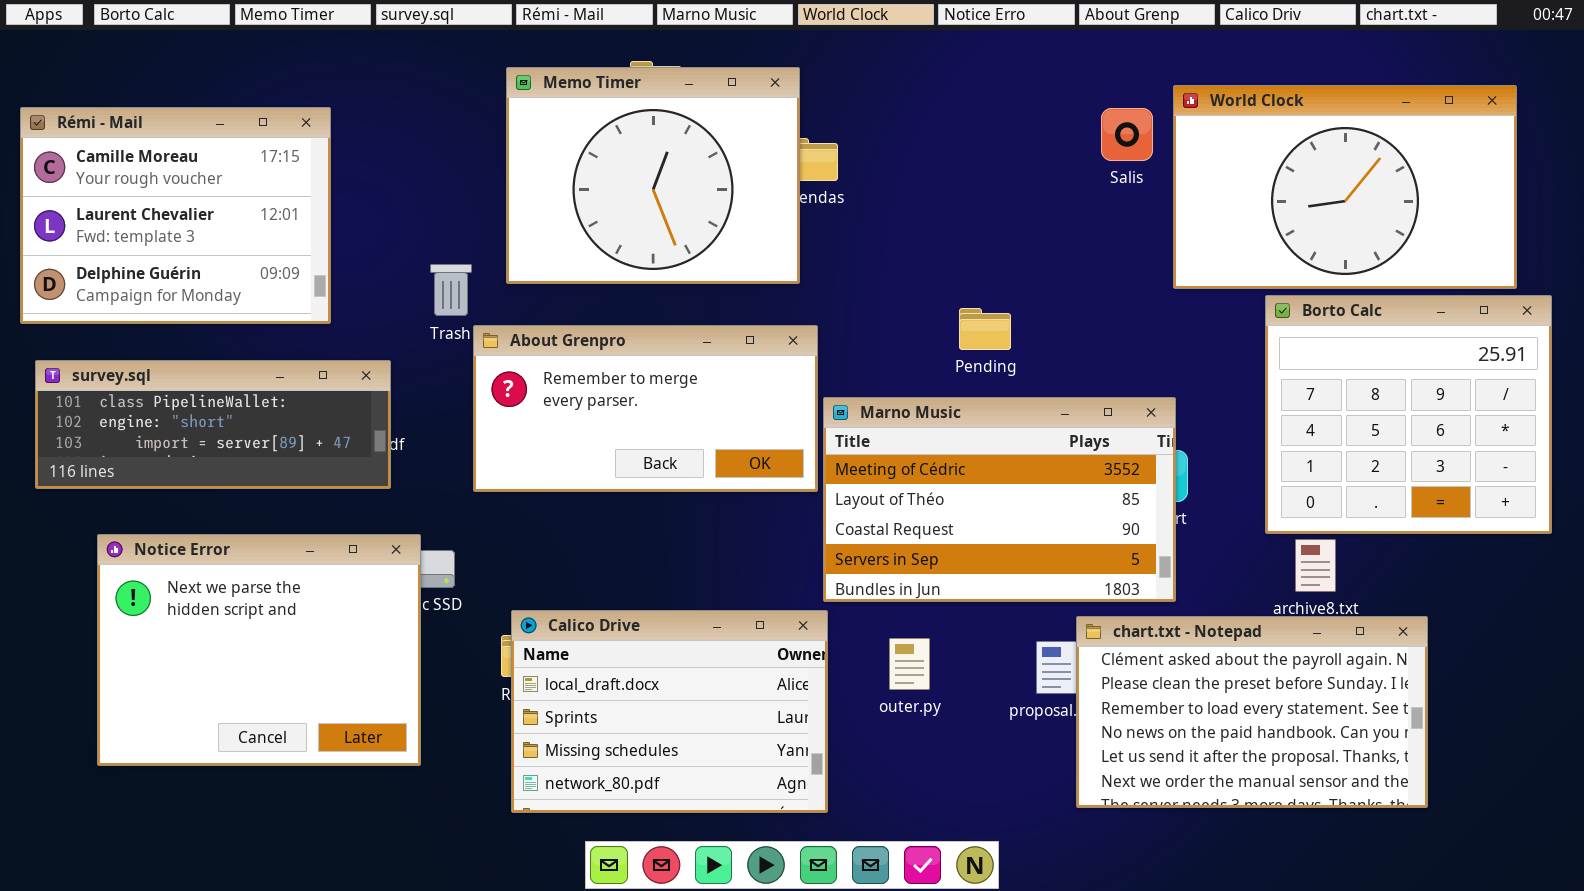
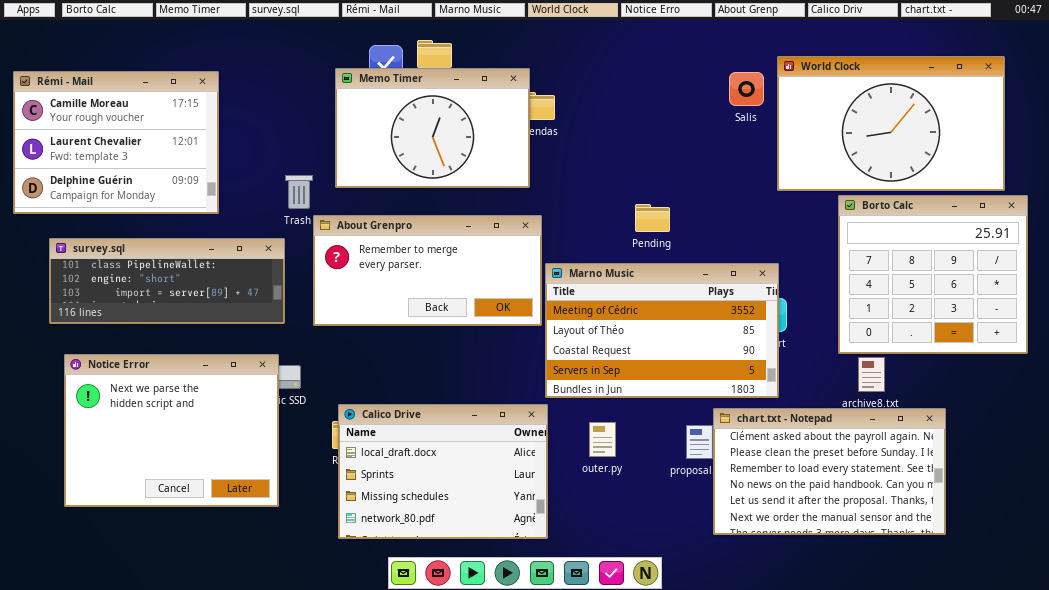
Memo Timer: [506,67,800,284] -> [335,68,530,188], resized
survey.sql: [35,360,391,489] -> [49,238,285,324], moved

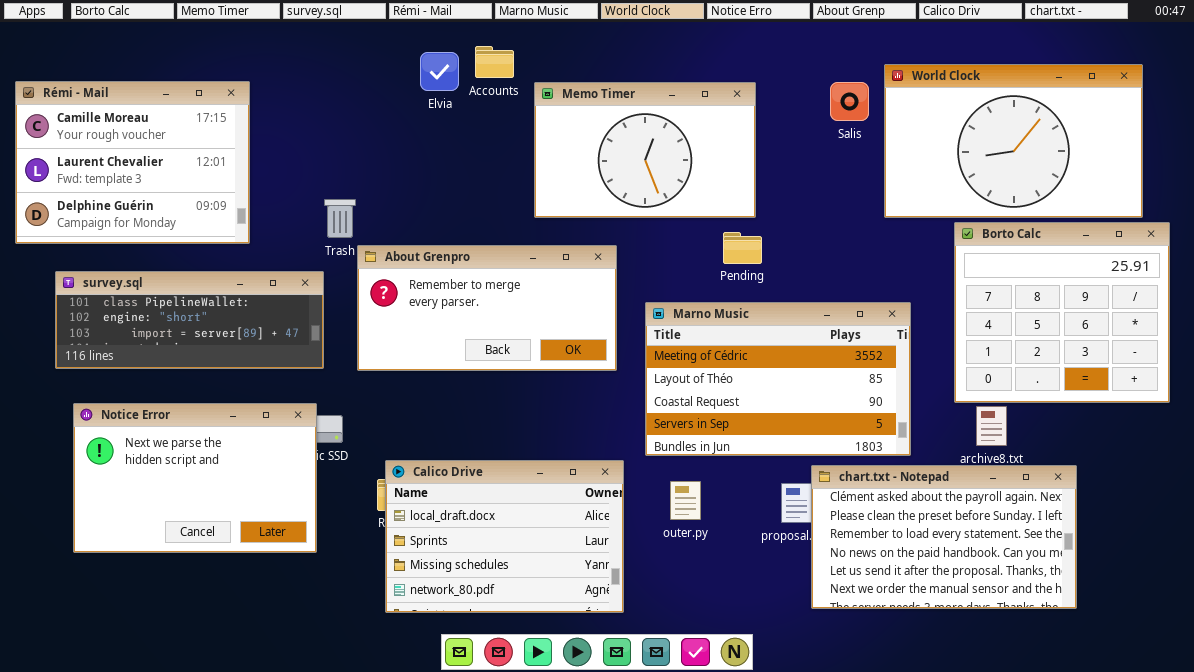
Memo Timer: [335,68,530,188] -> [534,82,756,218], moved
Marno Music: [545,263,779,398] -> [645,302,911,456], moved
Notice Error: [64,354,279,507] -> [73,403,317,553], resized

